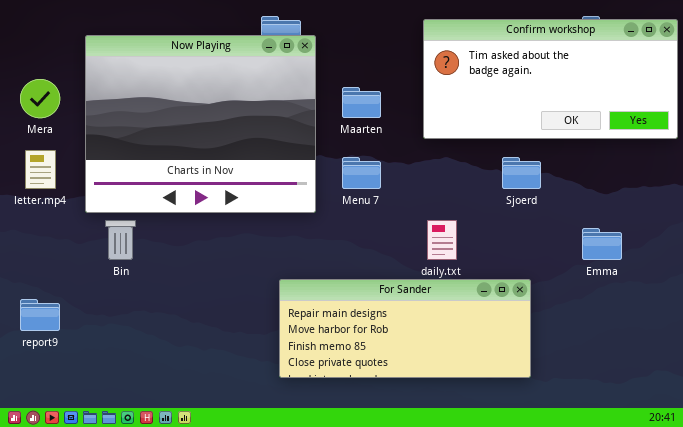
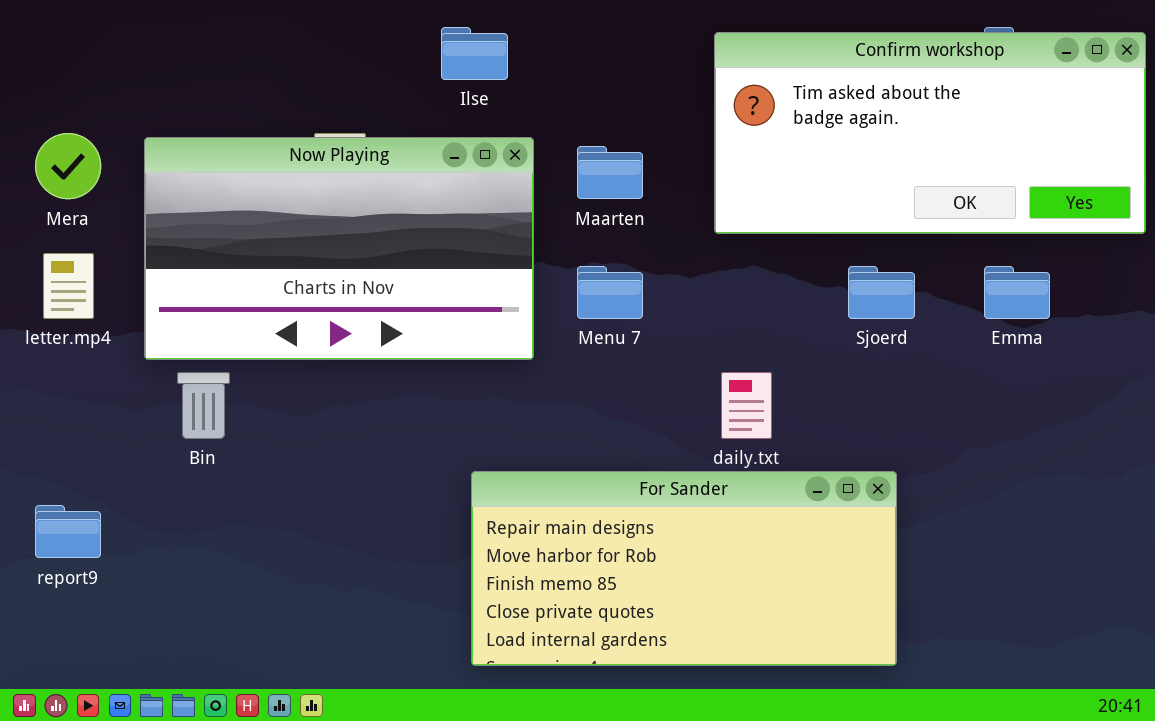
Now Playing: [85,35,316,213] -> [144,137,534,360], resized
Emma: [582,228,622,260] -> [984,266,1050,319], moved
For Sander: [279,279,531,378] -> [471,471,897,666], resized

